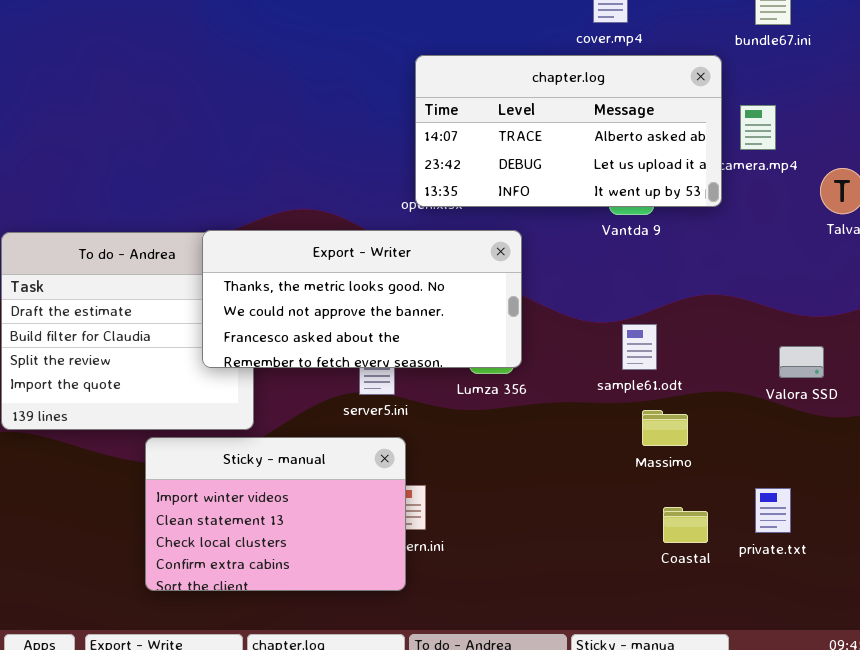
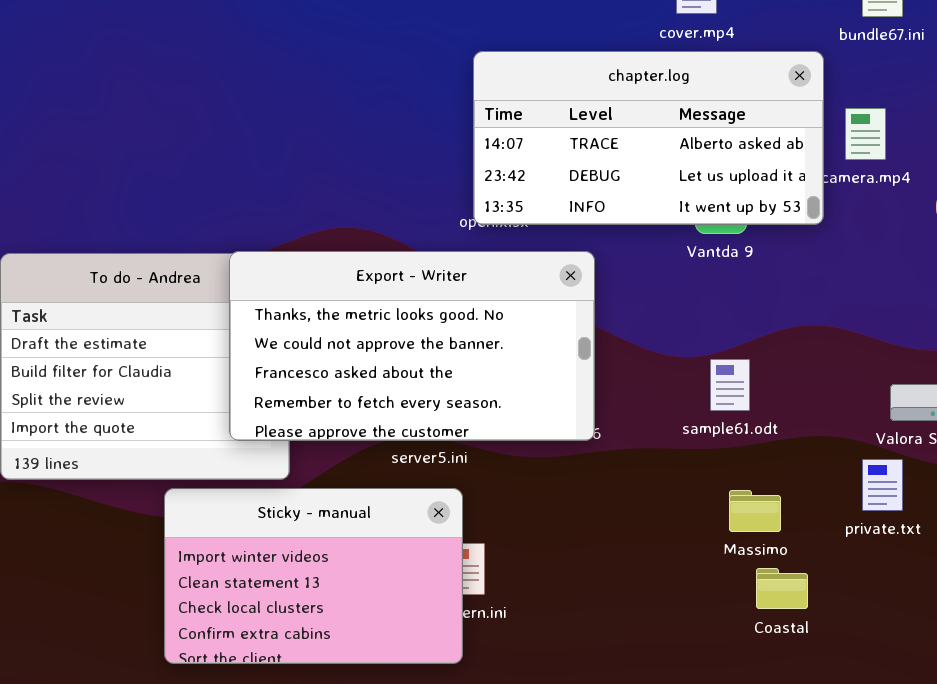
Export - Writer: [202,230,522,368] -> [229,251,595,441], resized
Massimo: [642,410,688,446] -> [729,490,781,532], moved
private.txt: [755,488,791,533] -> [862,459,903,511], moved

